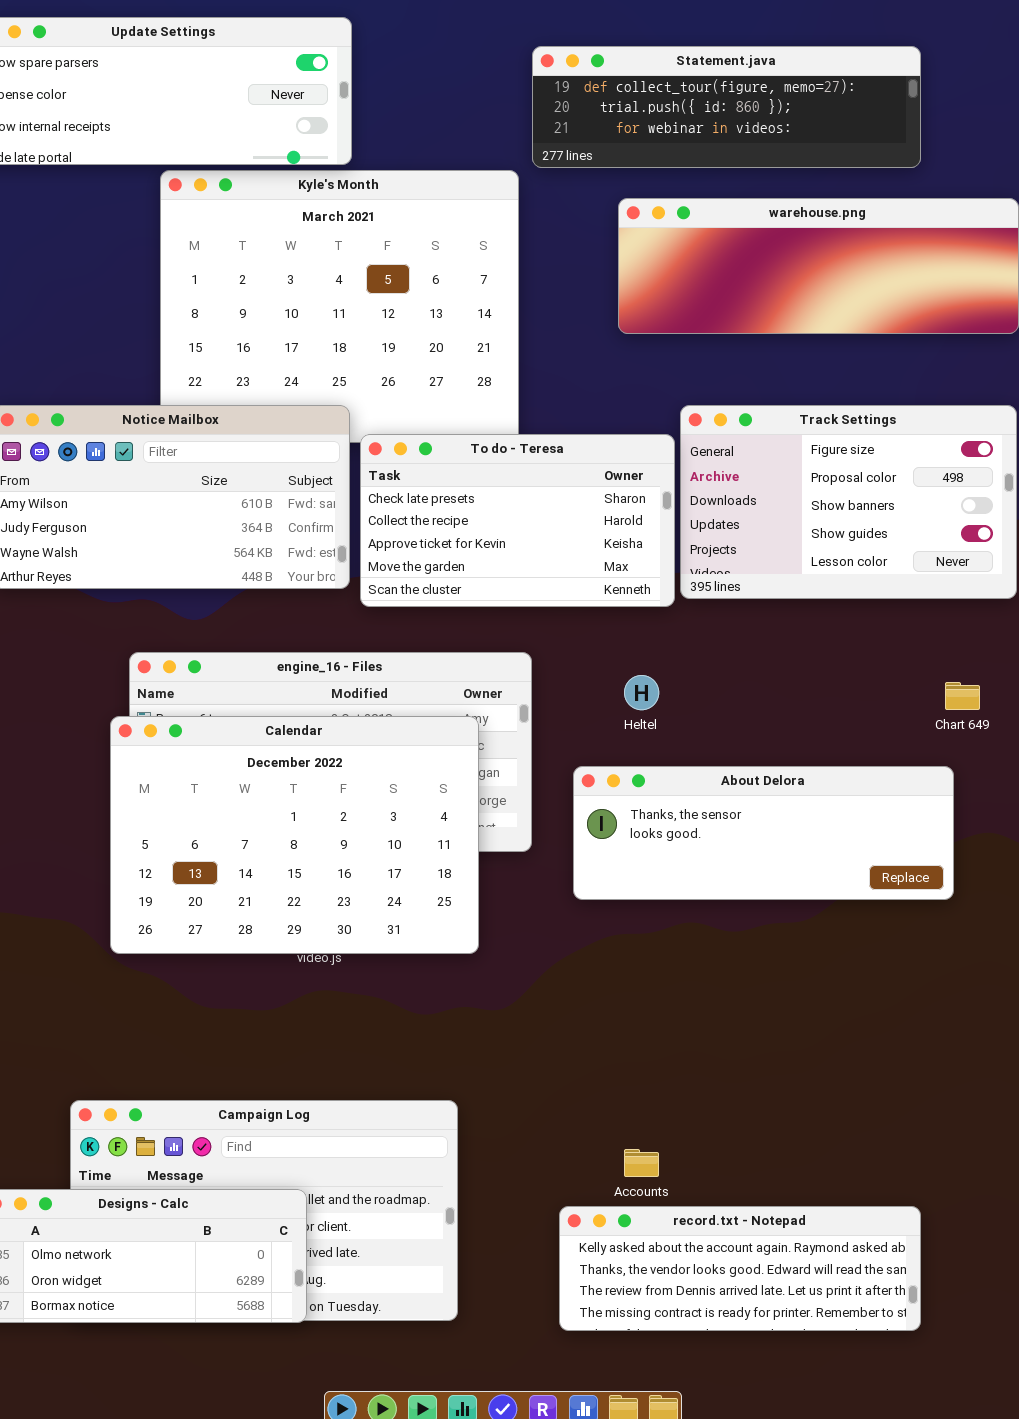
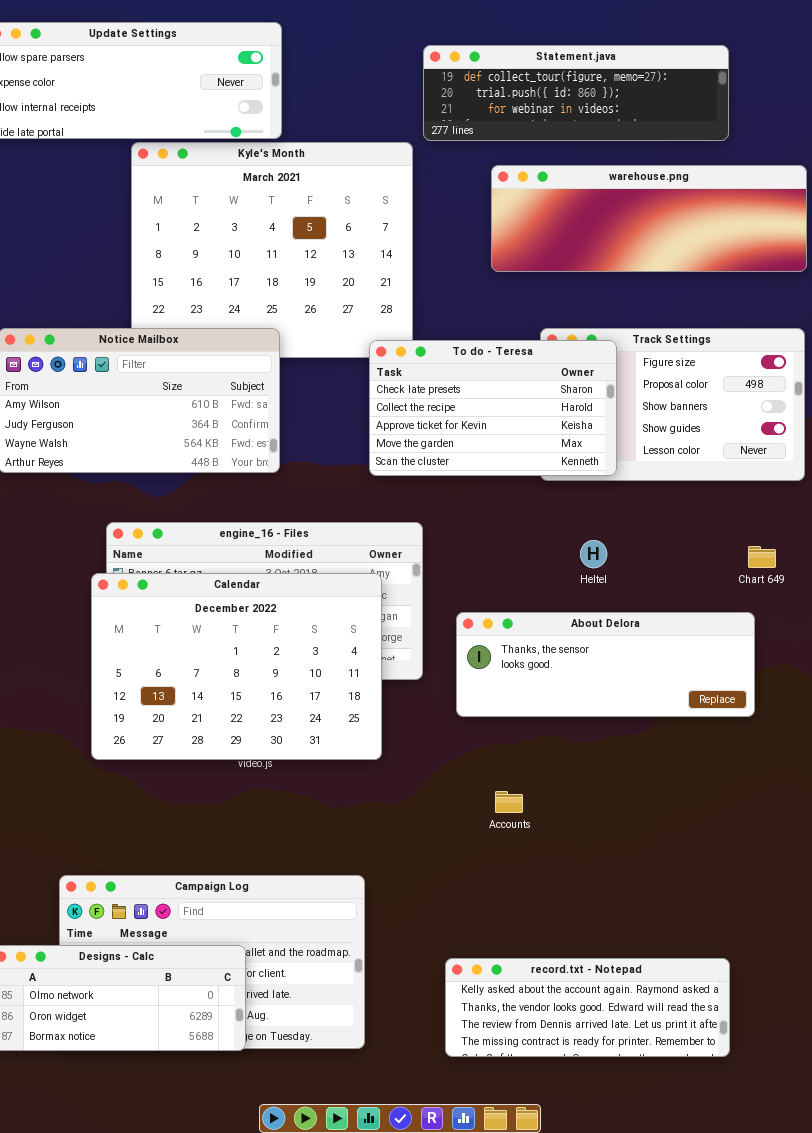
To do - Teresa: [360,434,675,607] -> [369,340,617,476], moved
Heltel: [624,675,659,710] -> [580,540,607,568], moved
Accounts: [624,1149,659,1177] -> [495,791,523,813], moved

